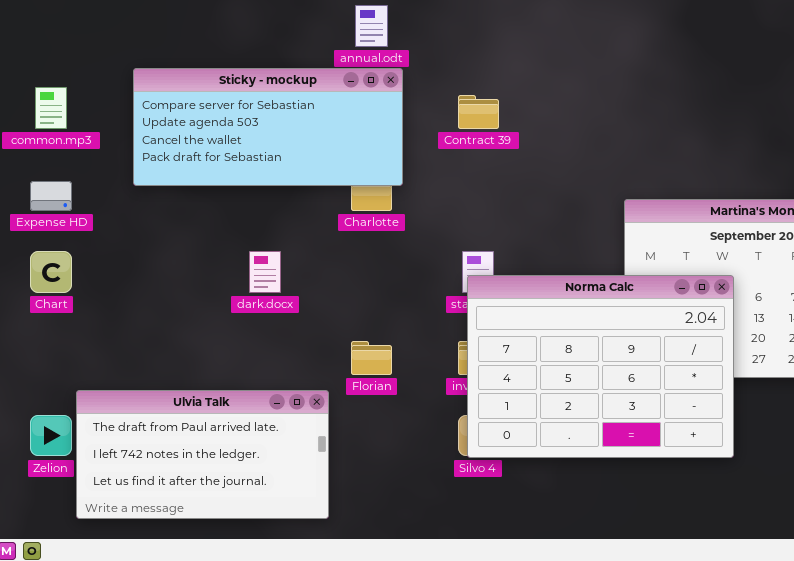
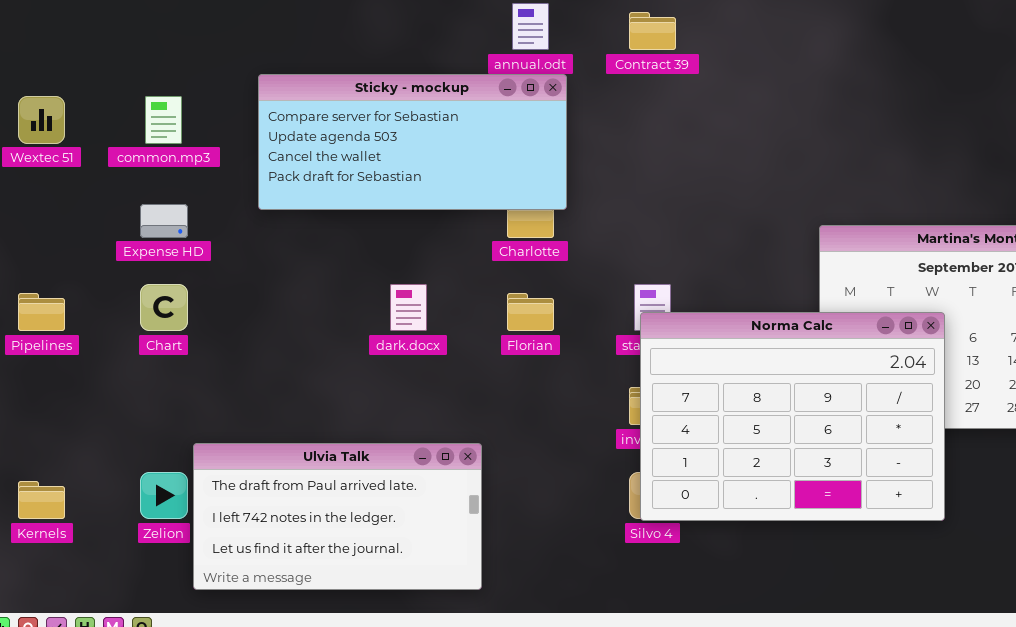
Contract 39: [458,95,499,129] -> [629,12,676,50], moved
Florian: [351,341,392,375] -> [507,293,554,331], moved

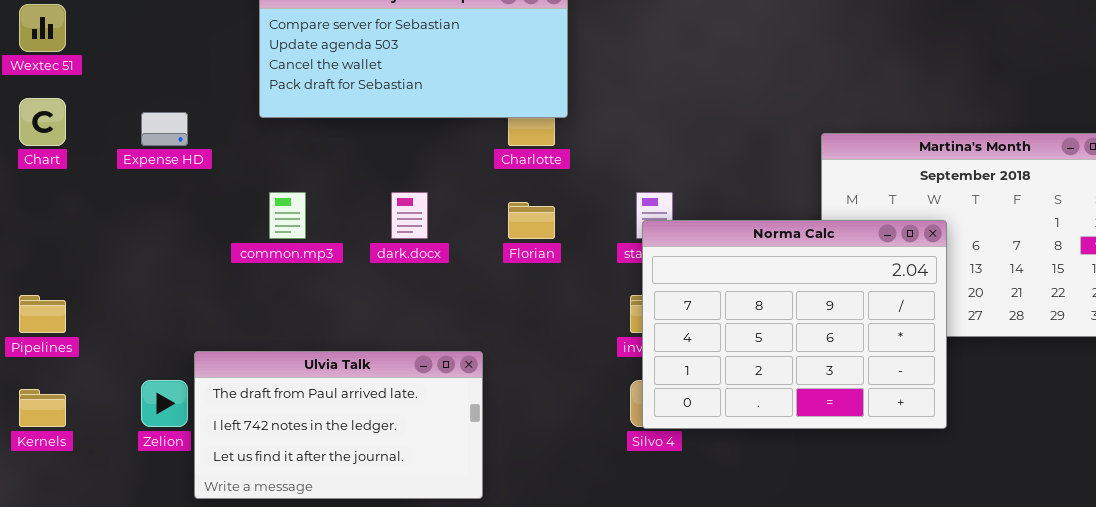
common.mp3: [145,96,182,144] -> [269,192,306,239], moved
Chart: [140,284,188,331] -> [19,98,66,146], moved
Pipelines: [18,293,65,331] -> [19,295,66,333], moved

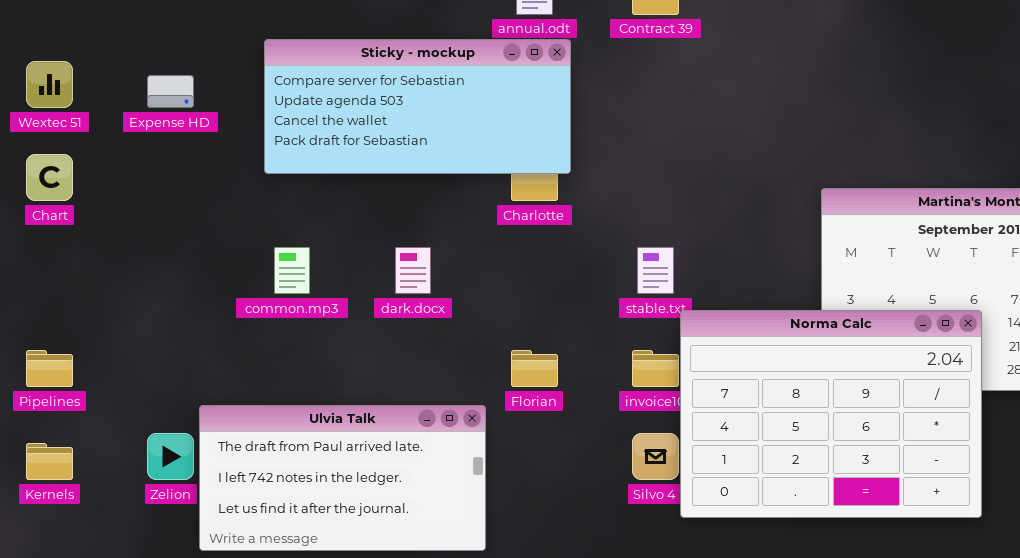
Expense HD: [141,112,188,146] -> [147,75,194,108], moved
Florian: [508,202,555,239] -> [511,350,558,387], moved
Norma Calc: [642,220,947,429] -> [680,310,982,518], moved

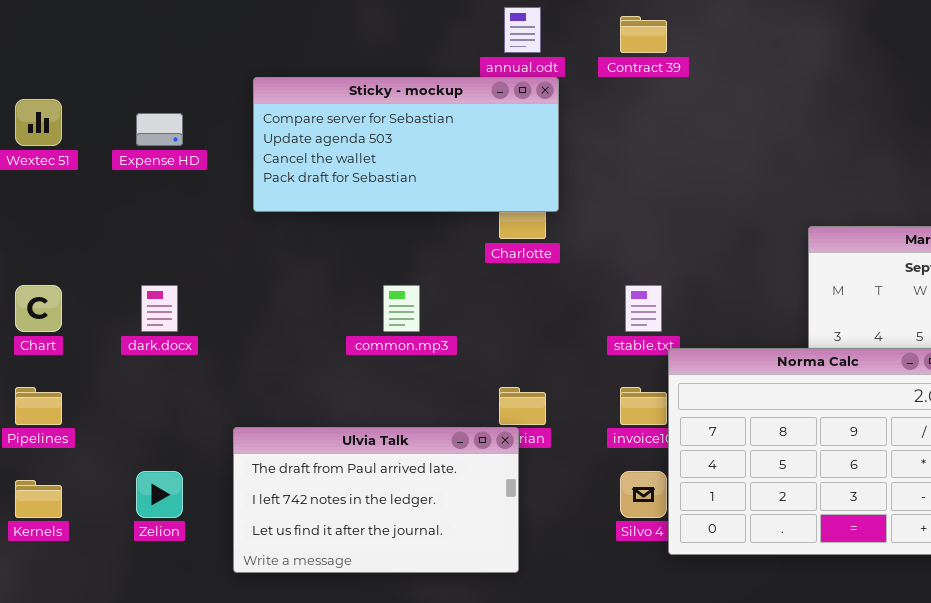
Chart: [26,154,73,201] -> [15,285,62,332], moved
common.mp3: [274,247,310,294] -> [383,285,420,332], moved
dark.docx: [395,247,431,294] -> [141,285,178,332], moved
Ulvia Talk: [199,405,486,551] -> [233,427,519,573], moved

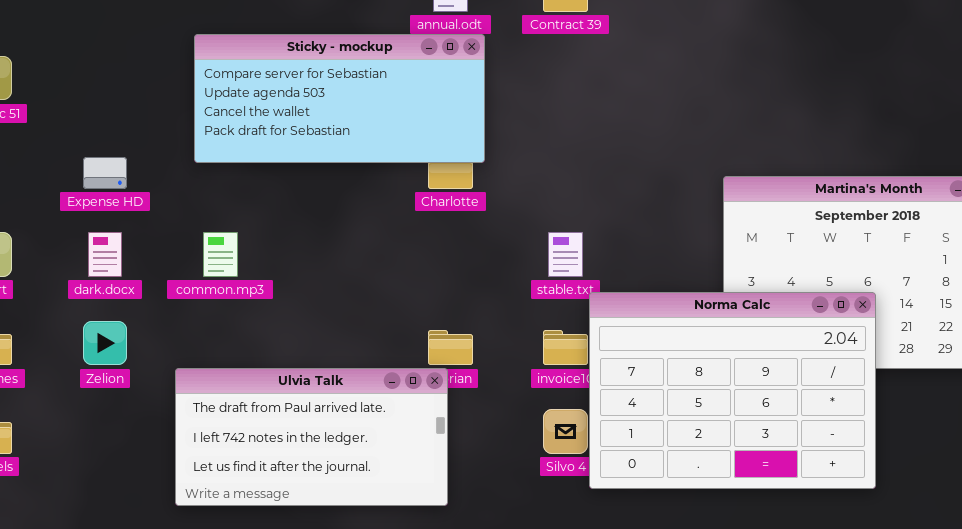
Expense HD: [136,113,183,146] -> [83,157,127,189], moved
common.mp3: [383,285,420,332] -> [203,232,238,277], moved
Zelion: [136,471,183,518] -> [83,321,127,365], moved

